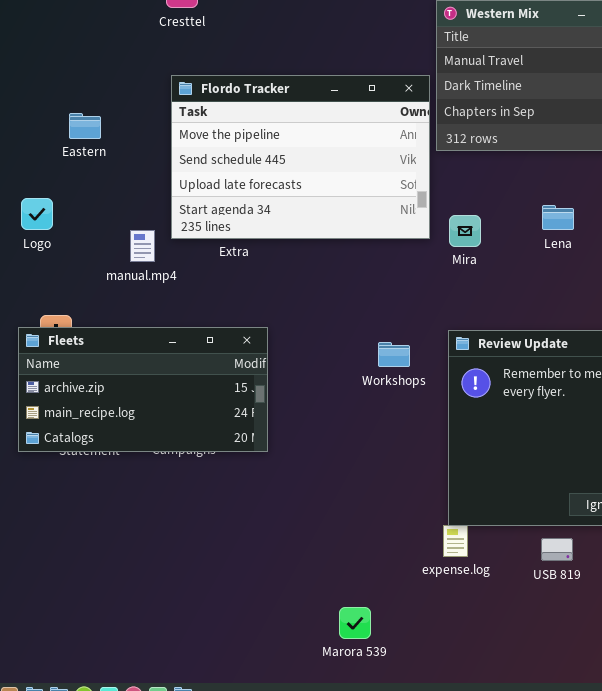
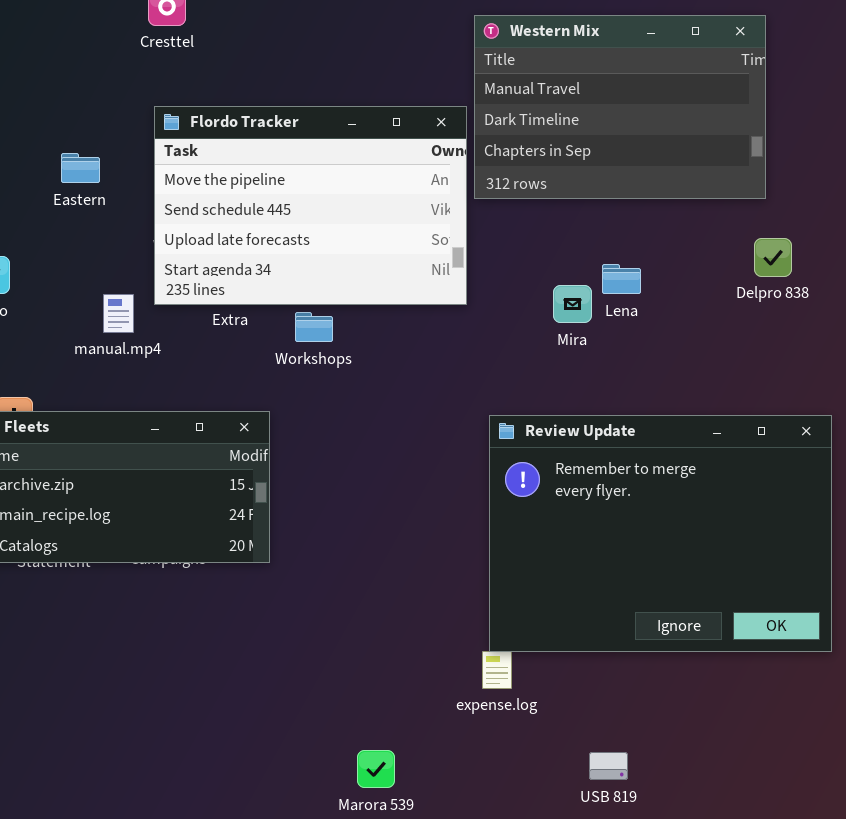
Eastern: [69,113,101,139] -> [61,153,100,183], moved
Mira: [449,215,481,247] -> [553,285,592,323], moved
Workshops: [378,342,410,367] -> [295,312,333,342], moved
USB 819: [541,538,573,561] -> [589,752,628,780], moved

